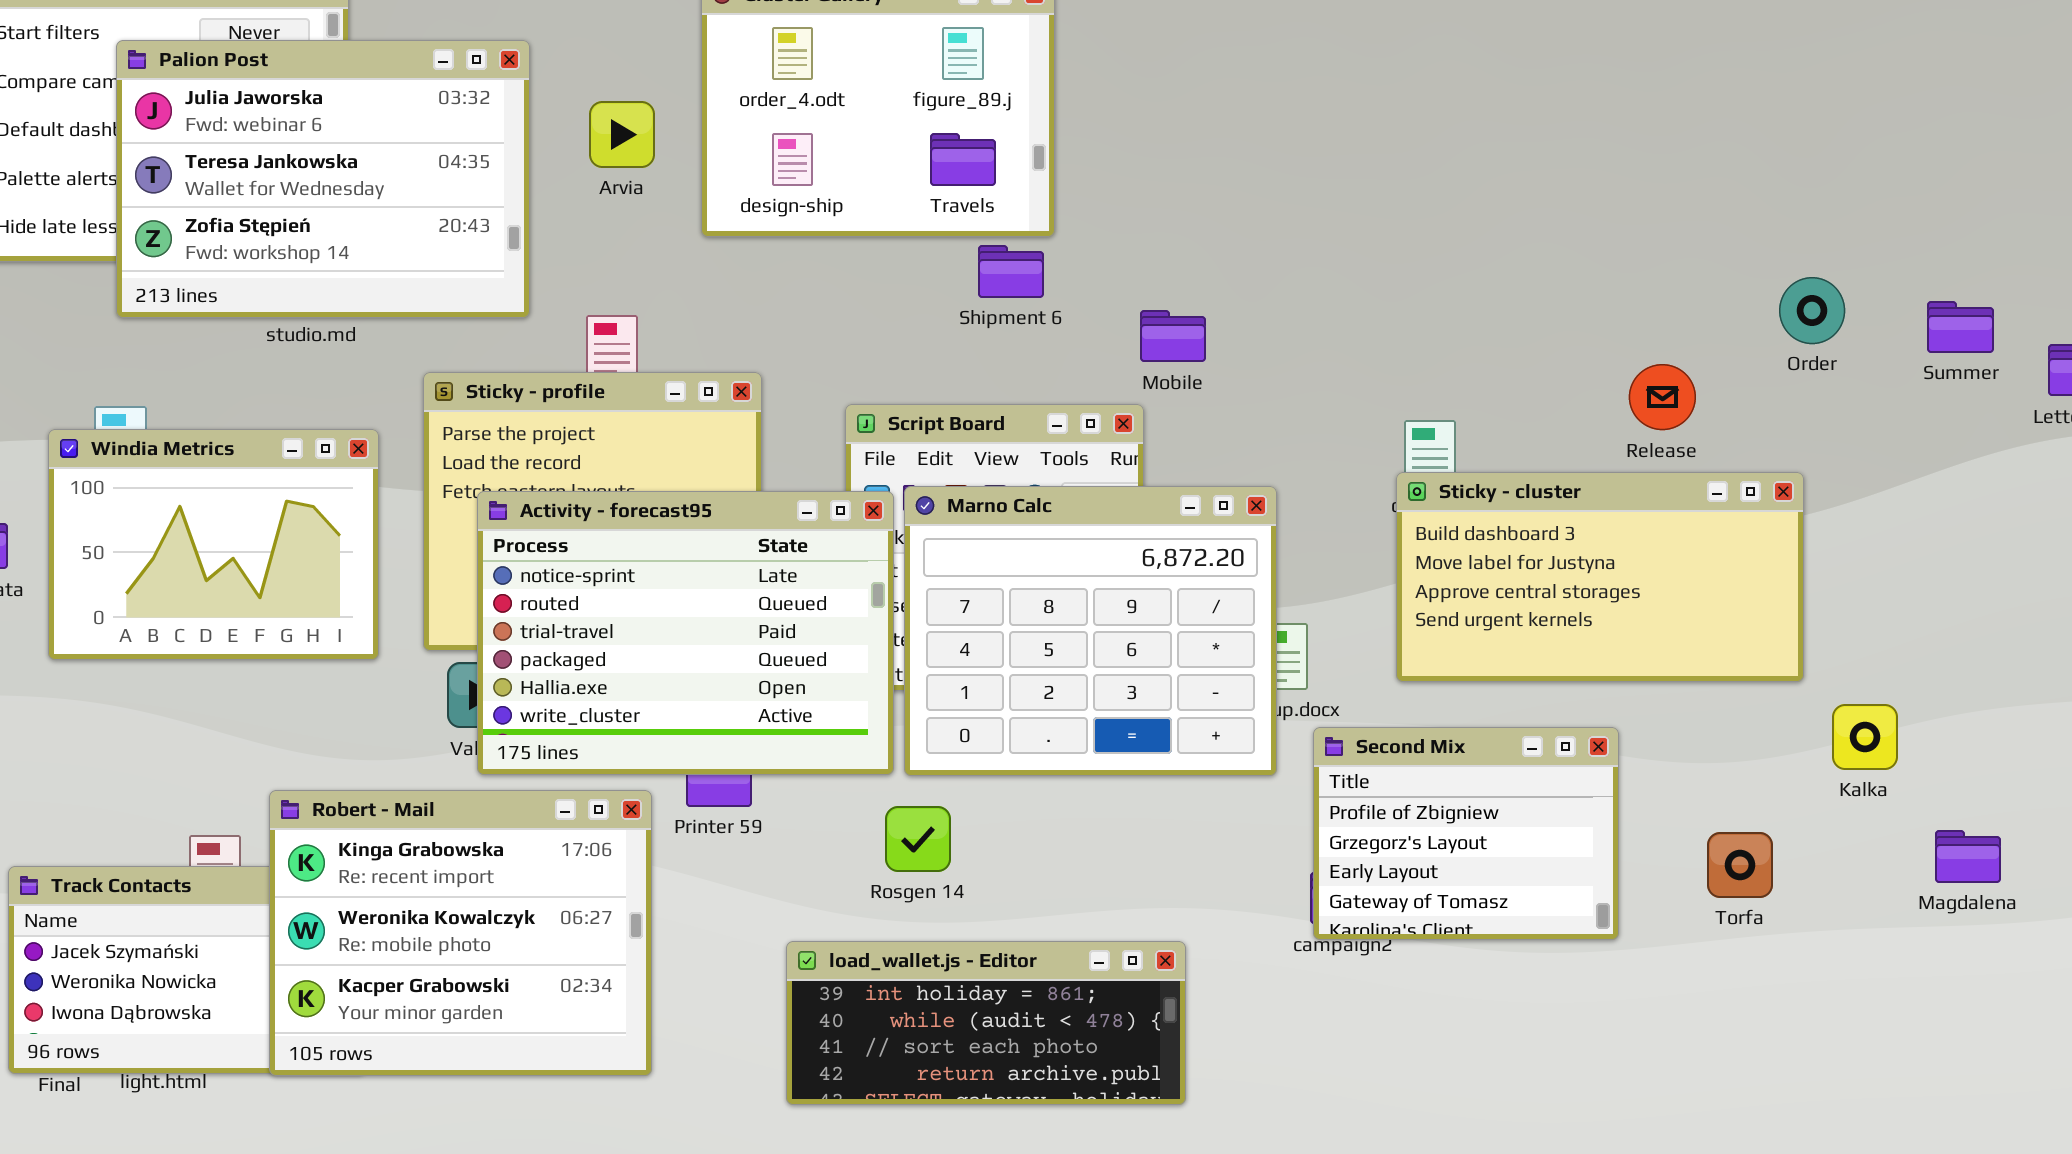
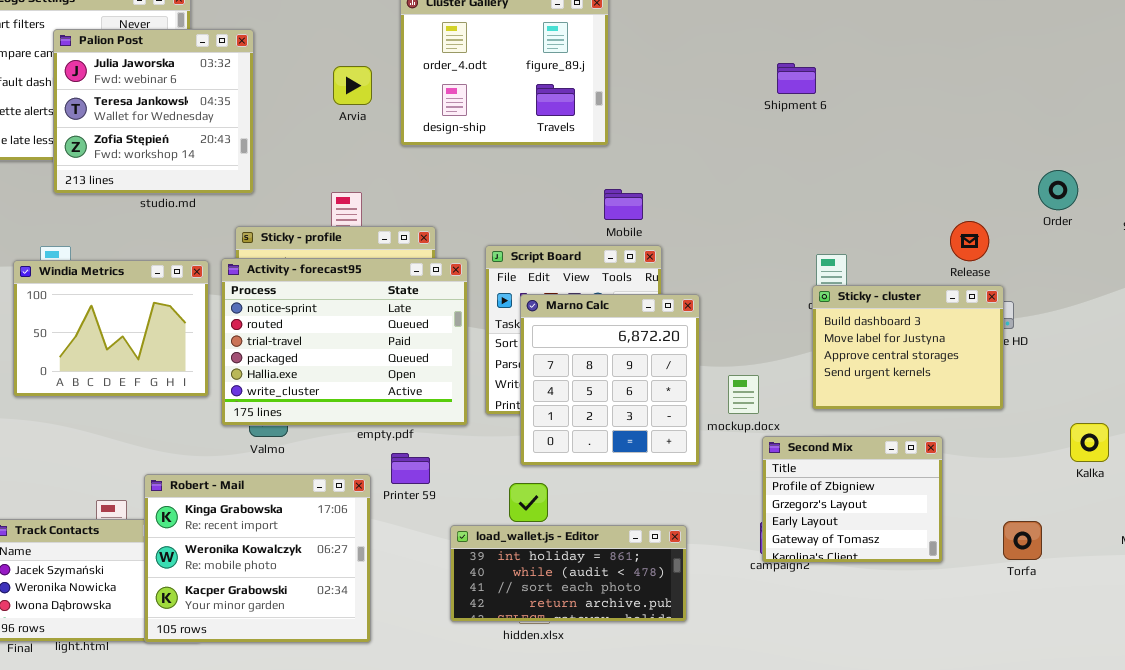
Palion Post: [116,40,530,318] -> [53,29,254,194], resized
Shipment 6: [978,245,1044,298] -> [777,63,816,94], moved
Mobile: [1140,310,1206,362] -> [604,189,643,220], moved
Sticky - cluster: [1396,472,1804,682] -> [812,285,1004,410], resized
Marno Calc: [904,486,1277,776] -> [520,294,700,466], resized
Activity - forecast95: [477,491,894,775] -> [221,258,468,426], moved
Torfa: [1707,832,1773,898] -> [1003,521,1042,560], moved
load_wallet.js - Editor: [786,941,1186,1105] -> [450,525,687,622], moved

